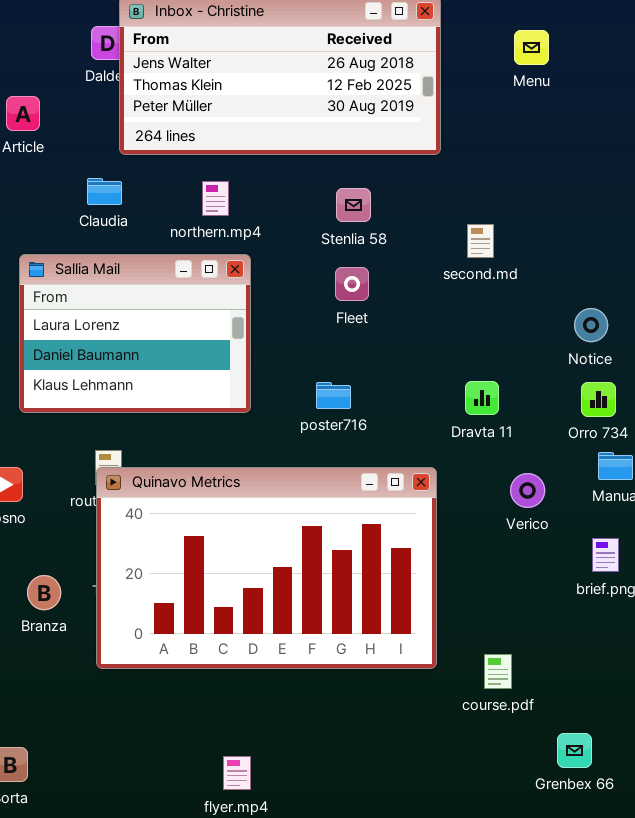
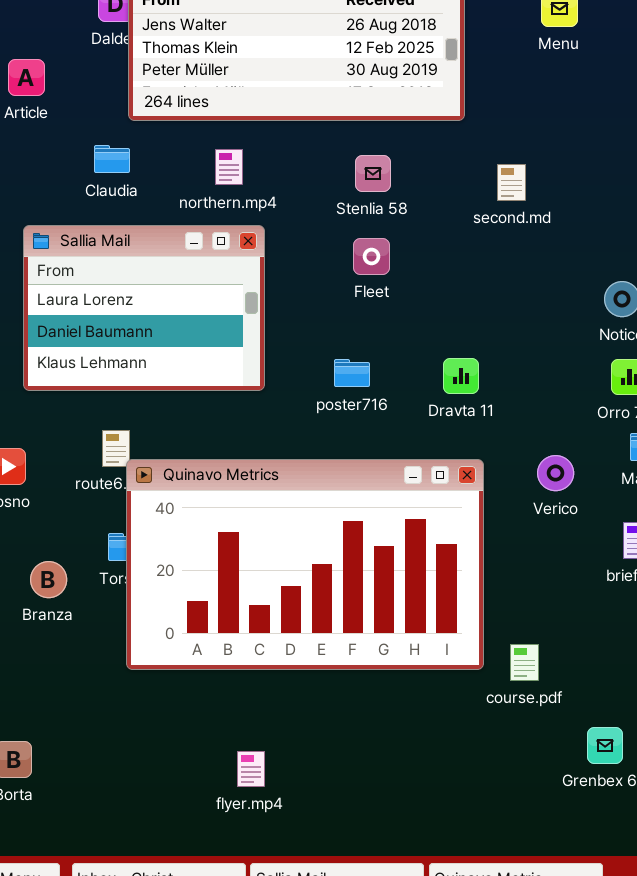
second.md: [467,224,494,258] -> [497,164,526,201], moved
Dravta 11: [465,381,499,415] -> [443,358,479,394], moved
Quinavo Metrics: [96,467,437,669] -> [126,459,484,670], moved

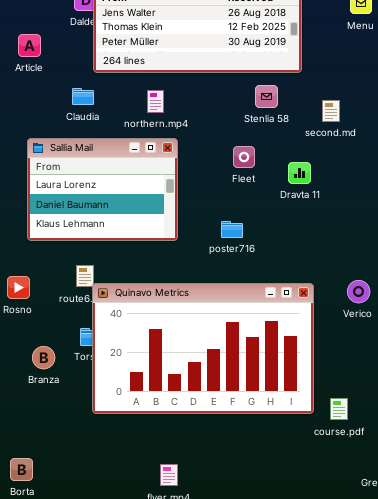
Stenlia 58: [355,155,391,192] -> [255,85,278,108], moved
Dravta 11: [443,358,479,394] -> [288,162,311,184], moved

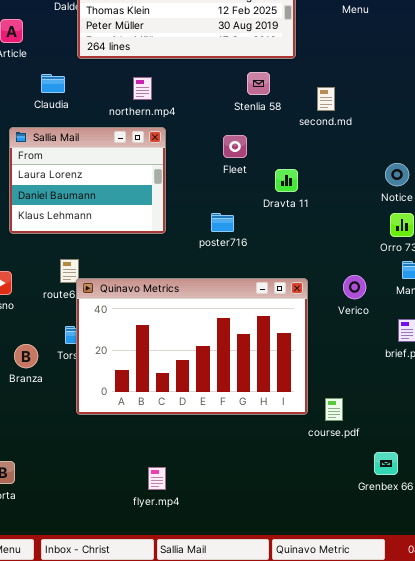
Claudia: [72,88,94,105] -> [41,74,65,93], moved
Dravta 11: [288,162,311,184] -> [275,169,298,192], moved

